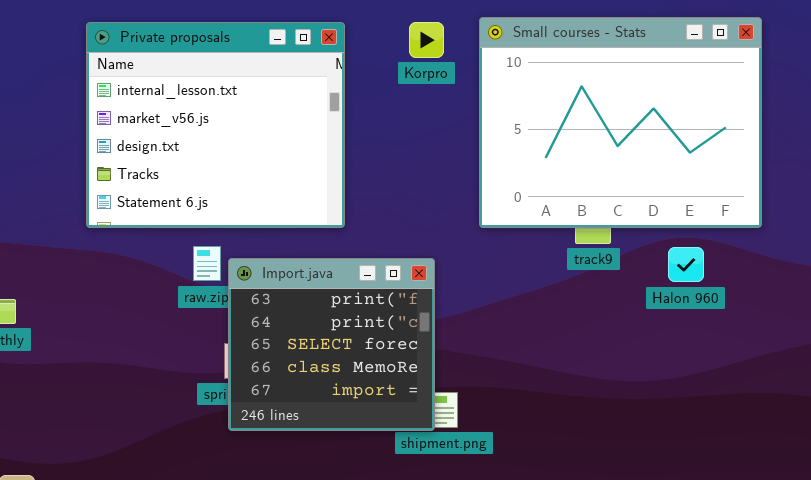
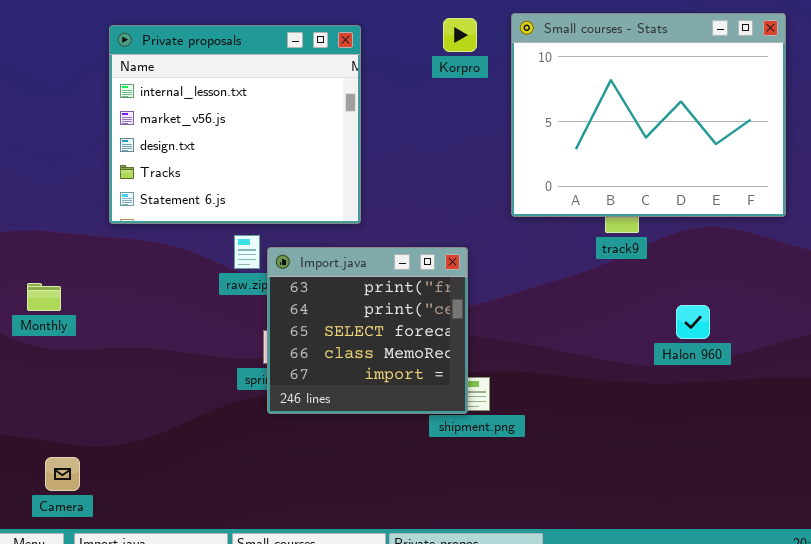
Private proposals: [86,22,345,228] -> [109,25,361,224], moved
Halon 960: [668,247,704,282] -> [676,305,710,339], moved

